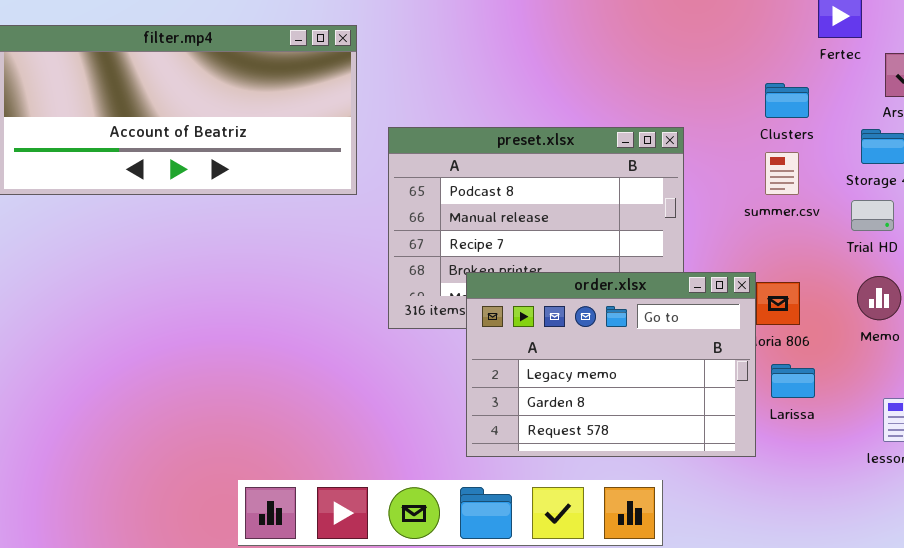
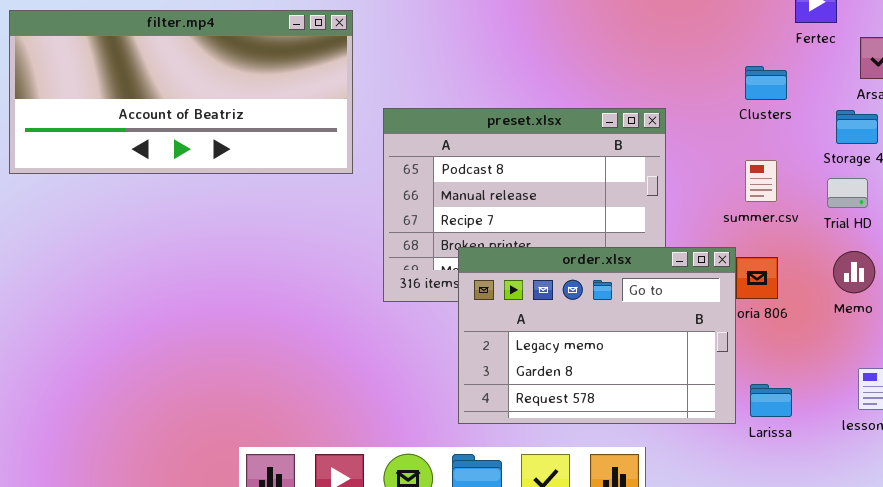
summer.csv: [765,152,799,195] -> [745,160,777,202], moved
Larissa: [771,364,815,398] -> [750,384,792,417], moved

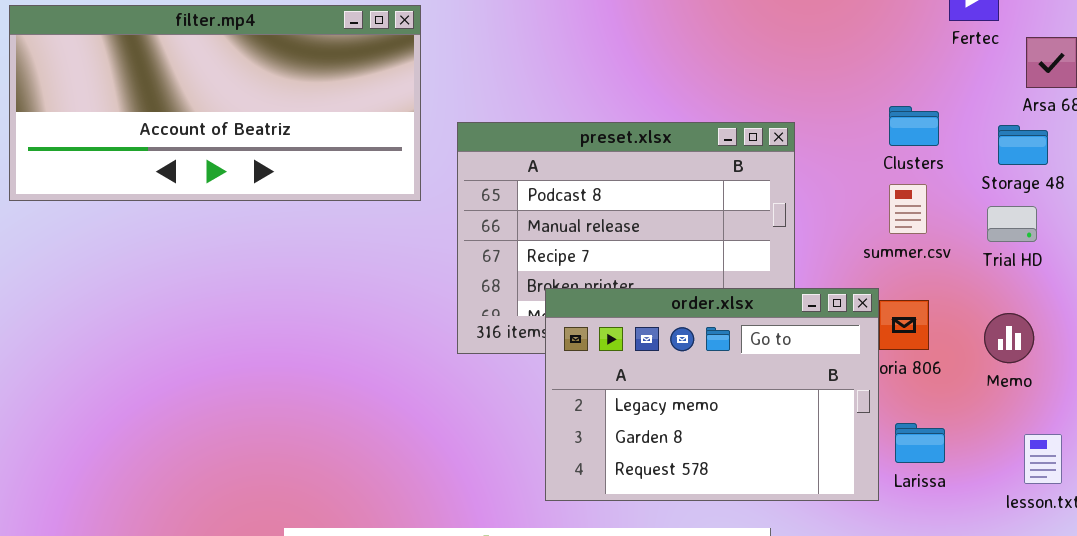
Clusters: [745,66,787,100] -> [889,106,939,146], moved
Memo: [833,251,875,293] -> [984,313,1034,363], moved
Larissa: [750,384,792,417] -> [895,423,945,463], moved

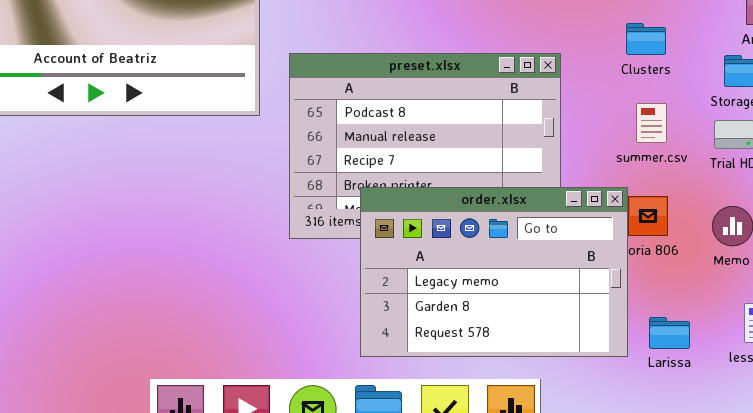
Clusters: [889,106,939,146] -> [626,23,666,55], moved
Larissa: [895,423,945,463] -> [649,317,690,349], moved

